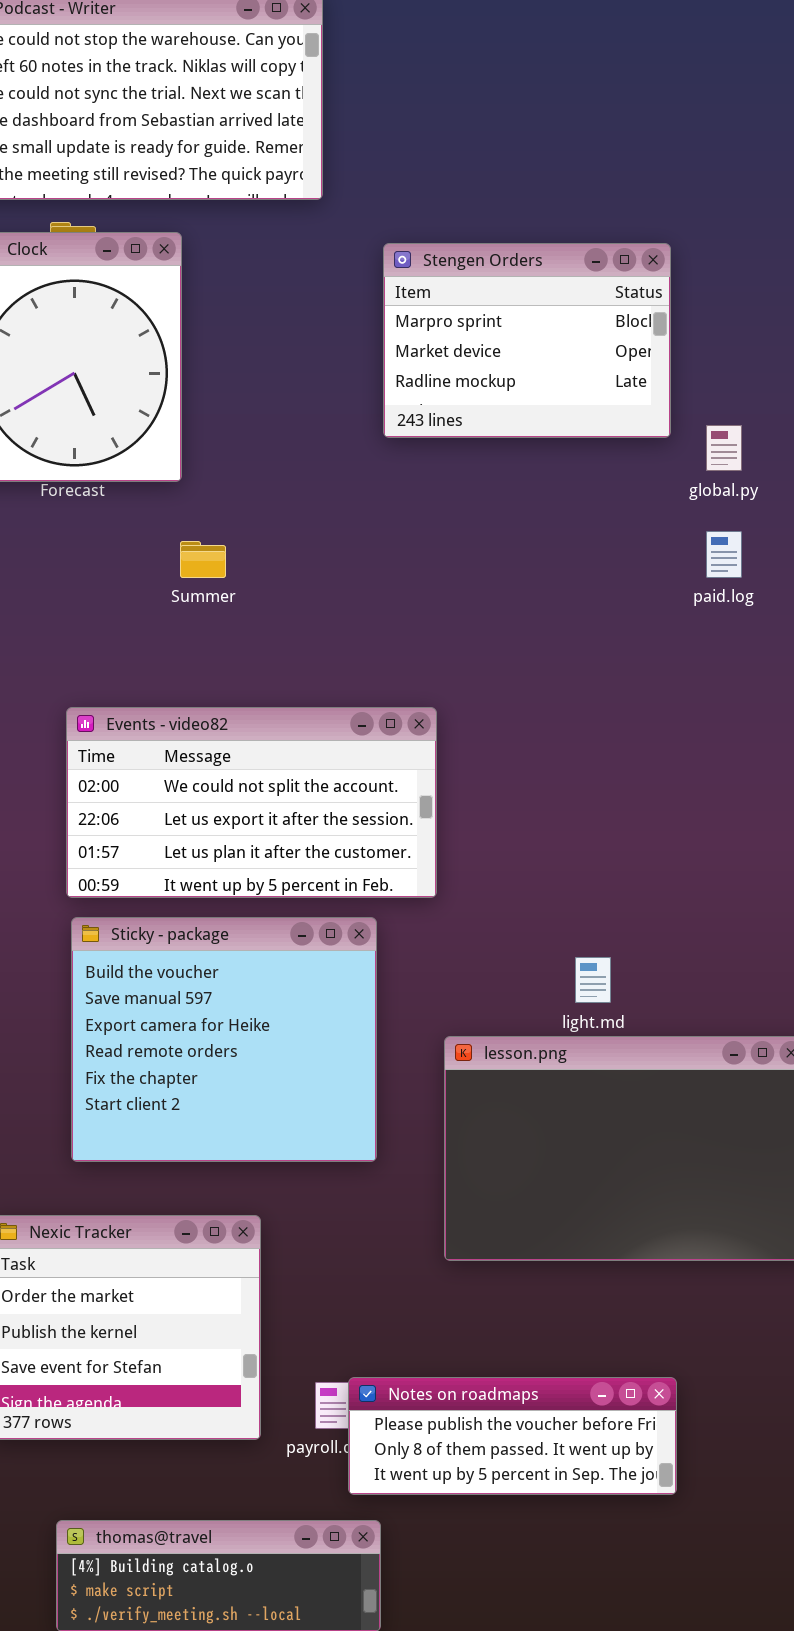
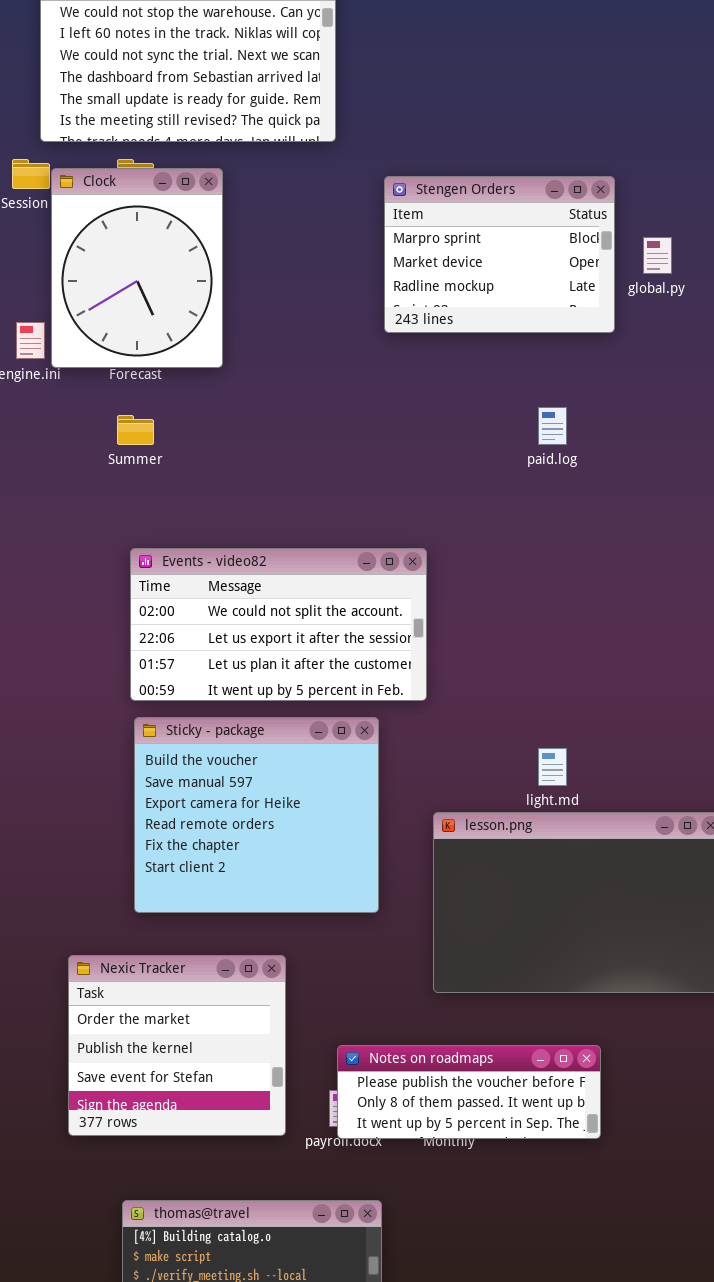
global.py: [706,425,742,471] -> [643,237,672,274], moved
paid.log: [706,531,742,578] -> [538,407,567,445], moved
Summer: [180,541,226,578] -> [117,415,154,445], moved
Notes on roadmaps: [348,1377,677,1495] -> [337,1045,601,1139], moved

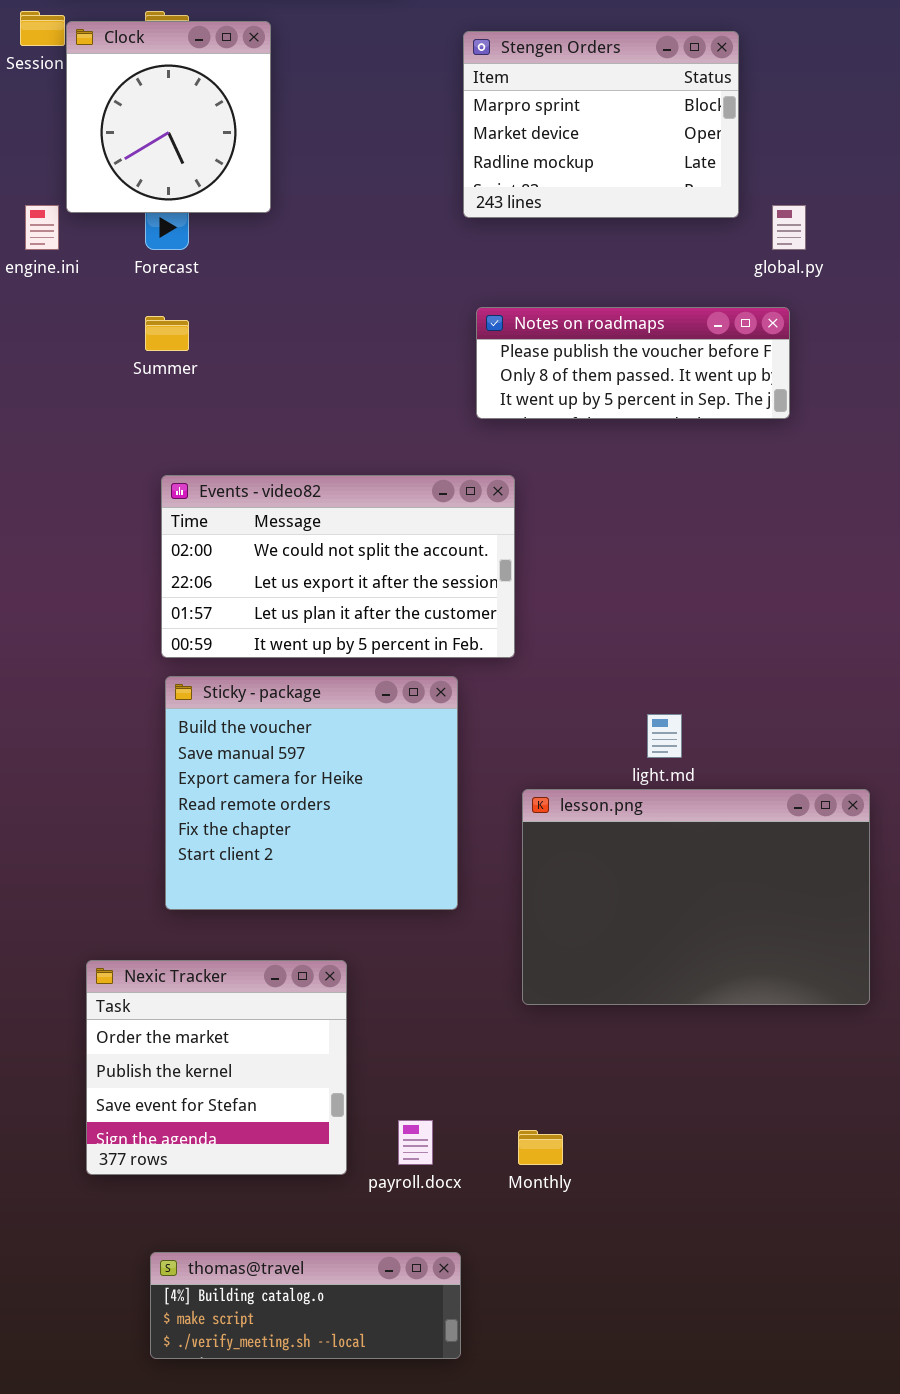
Clock: [51,168,223,368] -> [66,21,271,213], resized
global.py: [643,237,672,274] -> [772,205,806,250], moved
Notes on roadmaps: [337,1045,601,1139] -> [476,307,790,419], moved

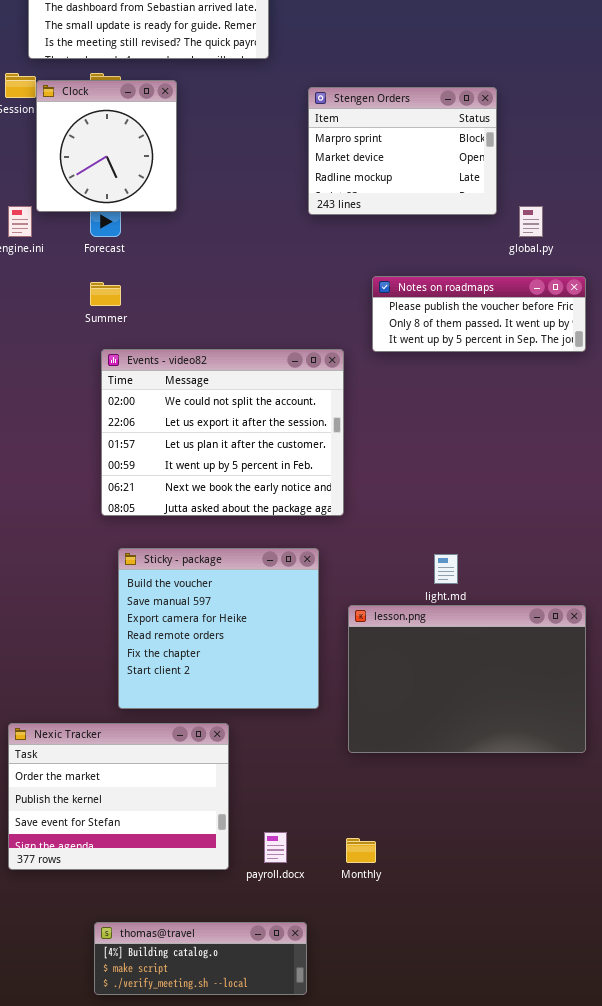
Notes on roadmaps: [476,307,790,419] -> [372,276,586,352], moved
Events - video82: [161,475,515,658] -> [101,349,344,516], resized
Sticky - package: [165,676,458,910] -> [118,548,319,709], moved
Nexic Tracker: [86,960,347,1175] -> [8,723,229,870], resized

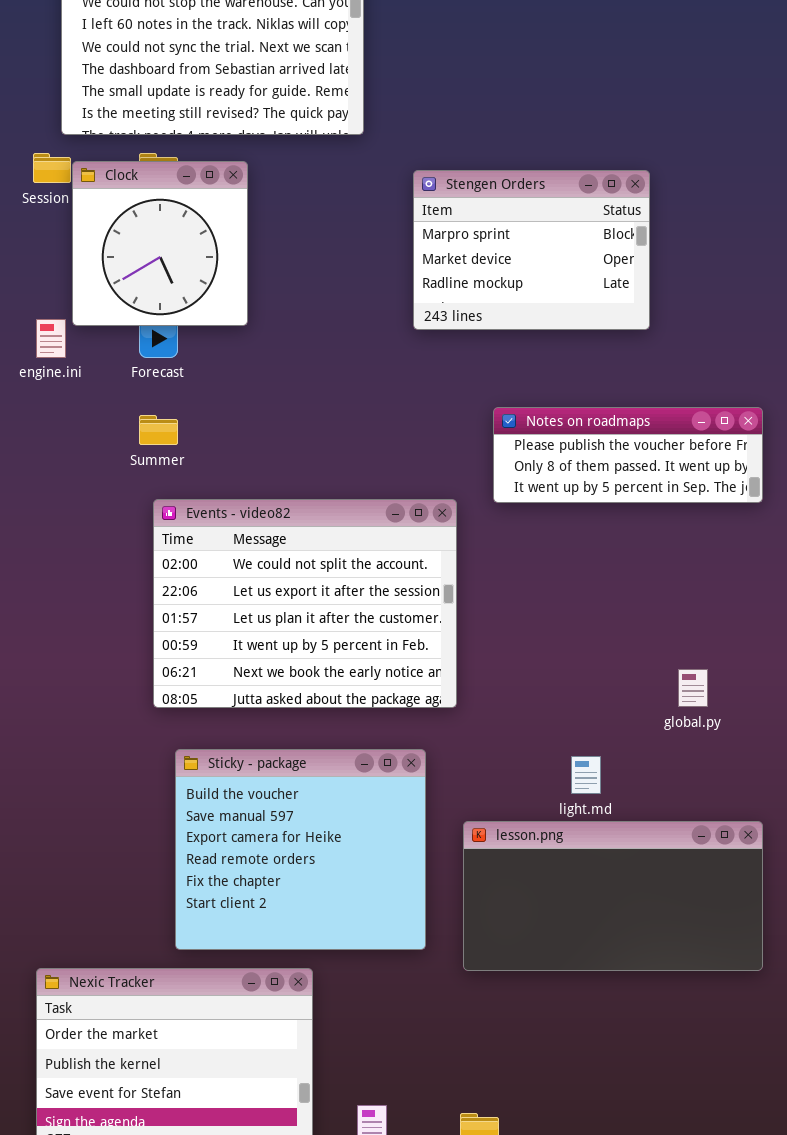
global.py: [519,206,543,237] -> [678,669,708,707], moved
lesson.png: [348,605,586,753] -> [463,821,763,971], resized

